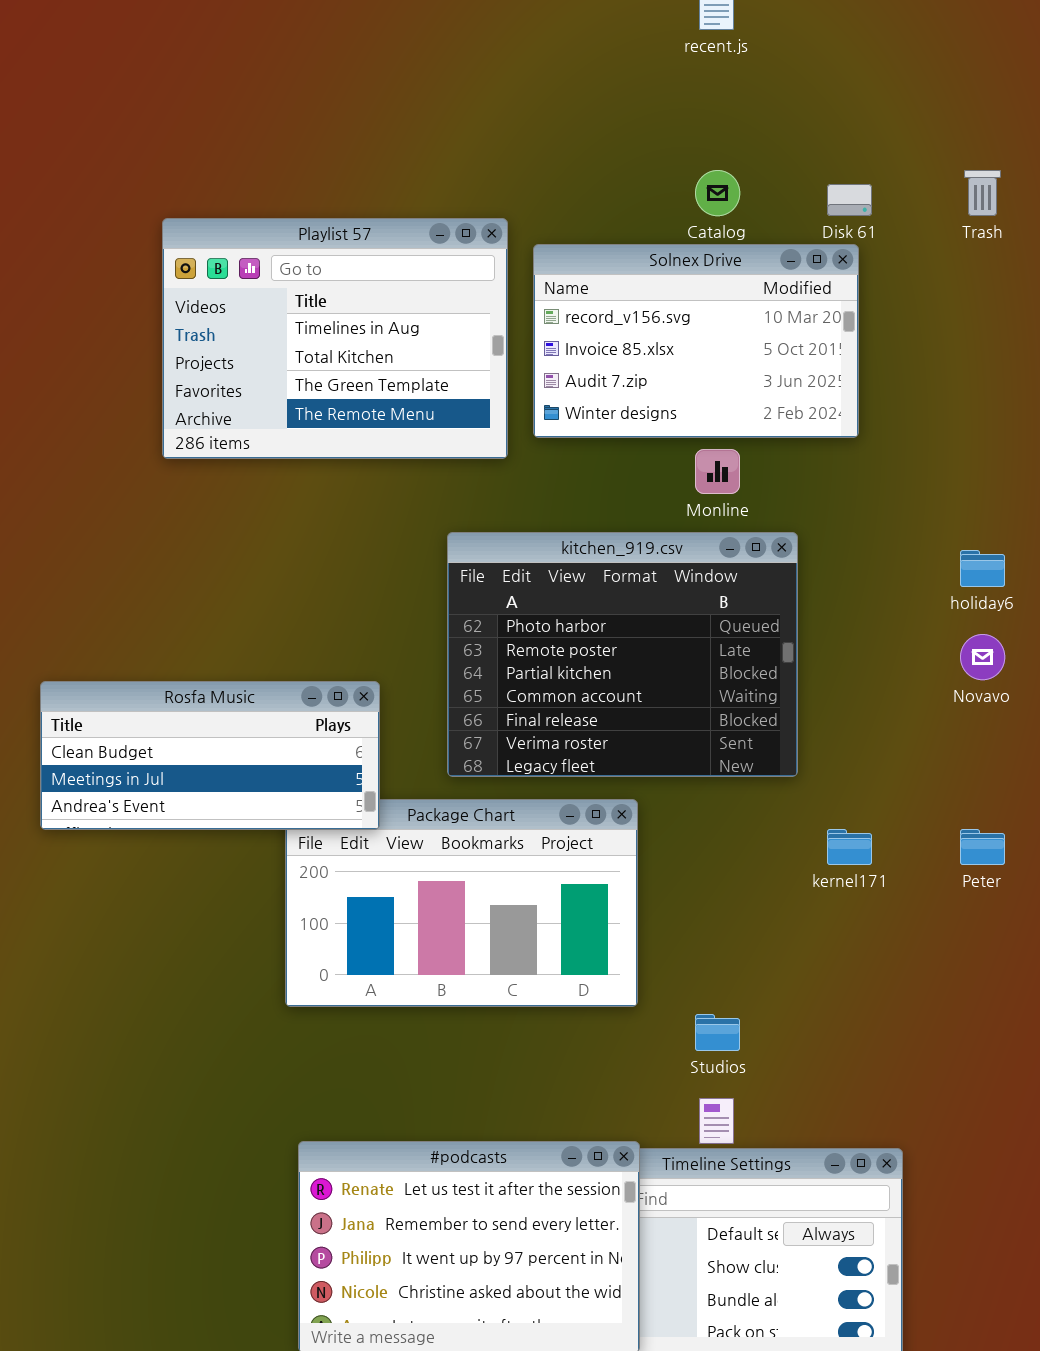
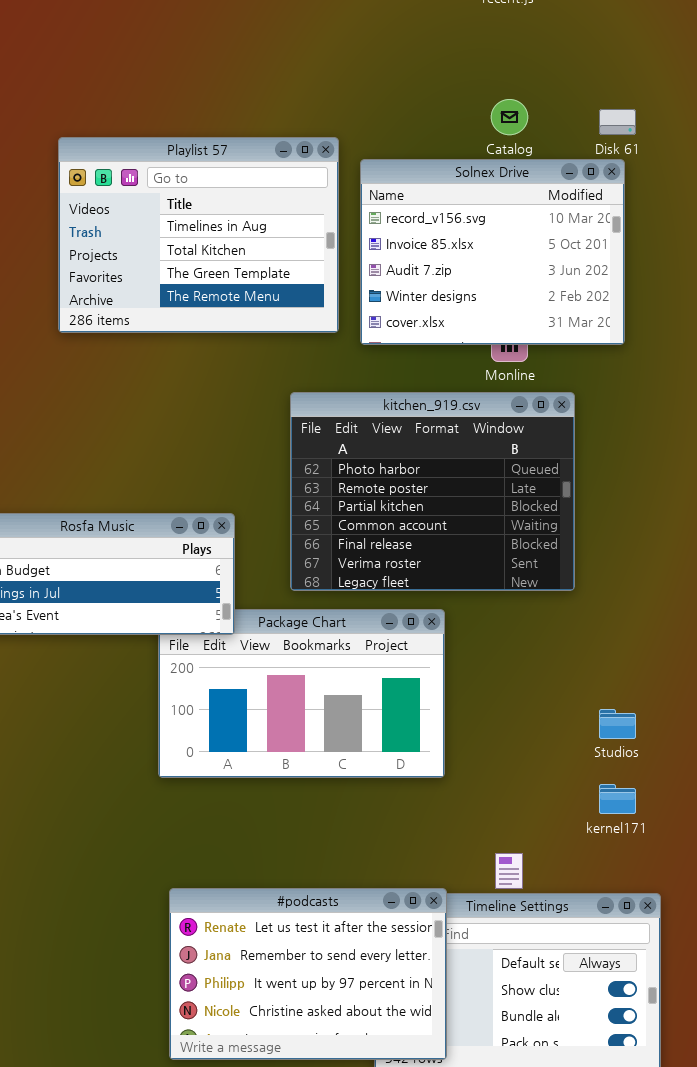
Solnex Drive: [533,244,859,438] -> [360,159,625,345], resized
kernel171: [827,829,872,865] -> [599,784,636,814], moved
Studios: [695,1014,740,1051] -> [599,709,636,739], moved

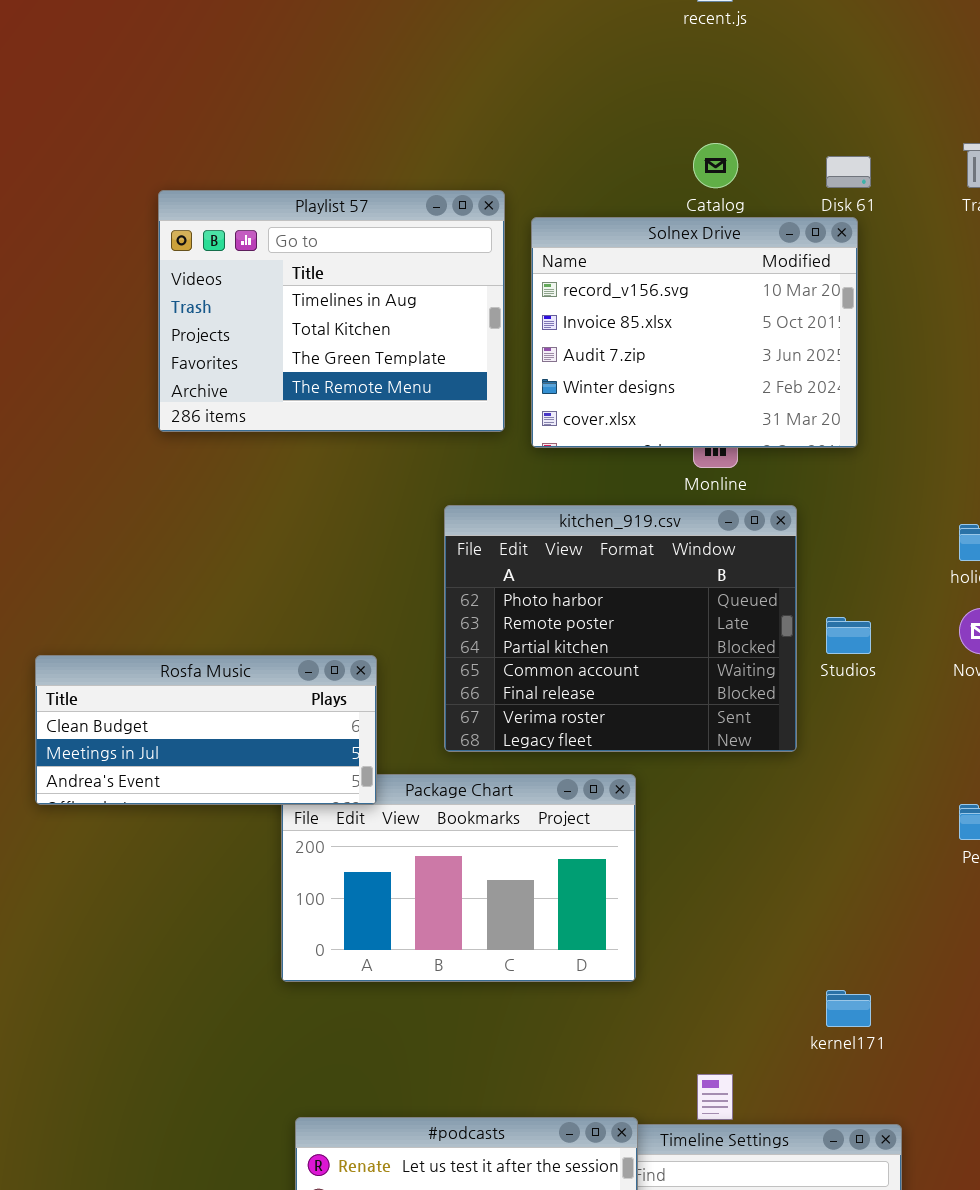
Studios: [599,709,636,739] -> [826,617,871,654], moved

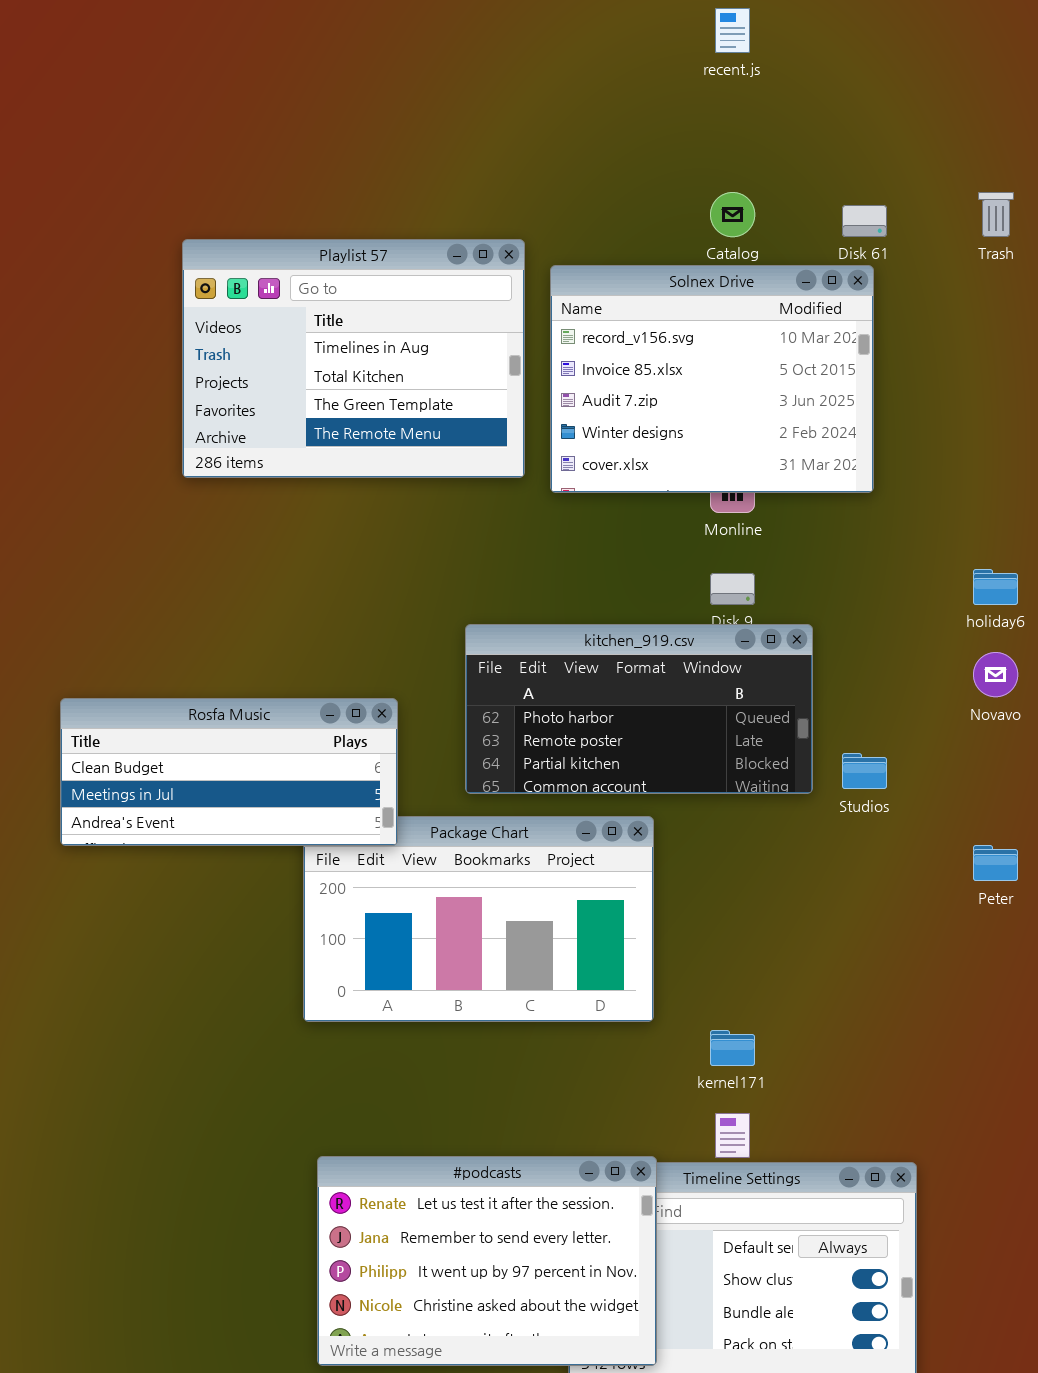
kitchen_919.csv: [444,505,797,752] -> [465,624,813,794], resized
Studios: [826,617,871,654] -> [842,753,887,789], moved
kernel171: [826,990,871,1027] -> [710,1030,755,1066], moved

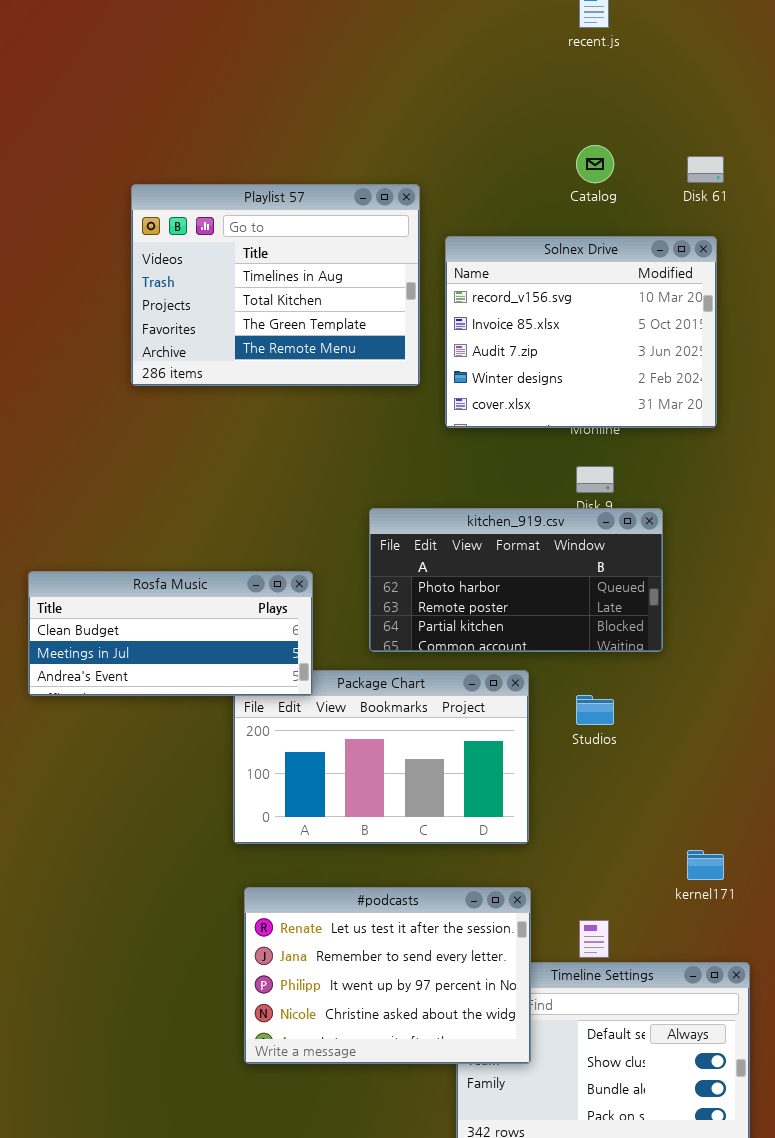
Solnex Drive: [550,265,874,493] -> [445,236,717,428], moved
Studios: [842,753,887,789] -> [576,695,614,725], moved
kernel171: [710,1030,755,1066] -> [687,850,724,880], moved
#podcasts: [317,1156,657,1366] -> [244,887,531,1064], moved

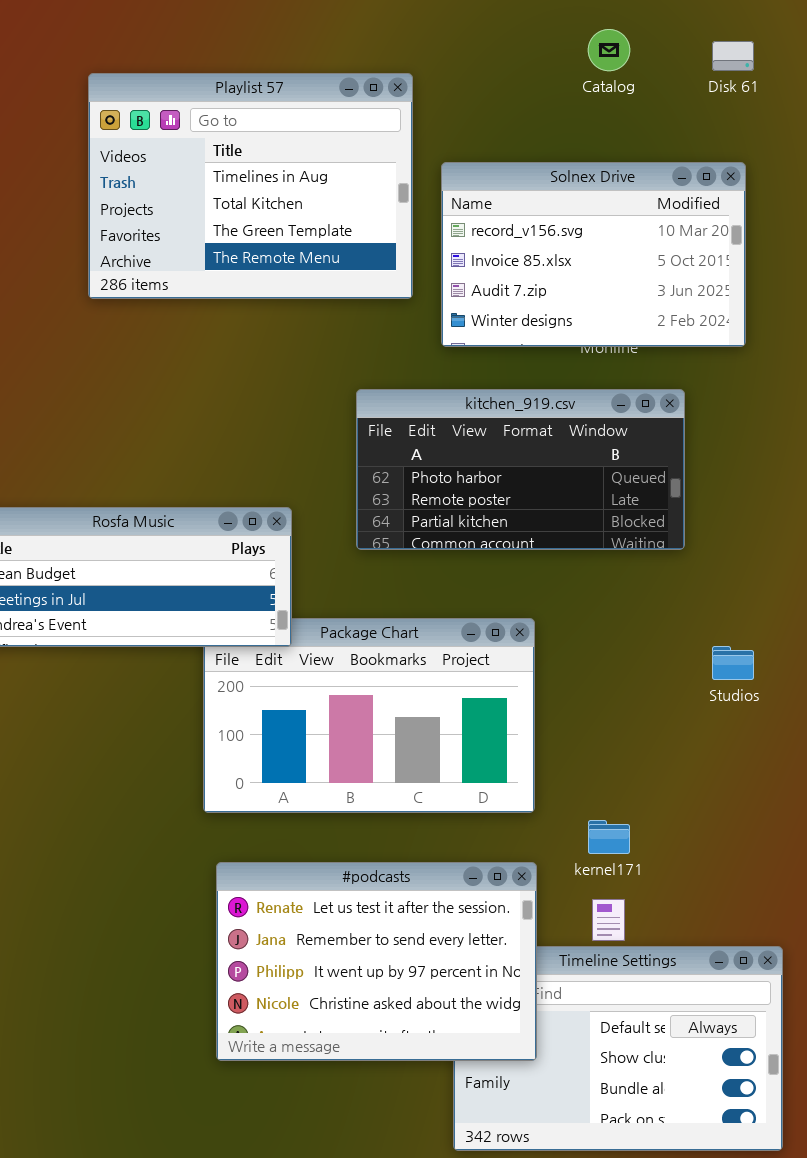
Solnex Drive: [445,236,717,428] -> [441,162,746,347], resized
kitchen_919.csv: [369,508,663,652] -> [356,389,685,550], moved
Studios: [576,695,614,725] -> [712,646,754,680], moved
kernel171: [687,850,724,880] -> [588,820,630,854], moved

